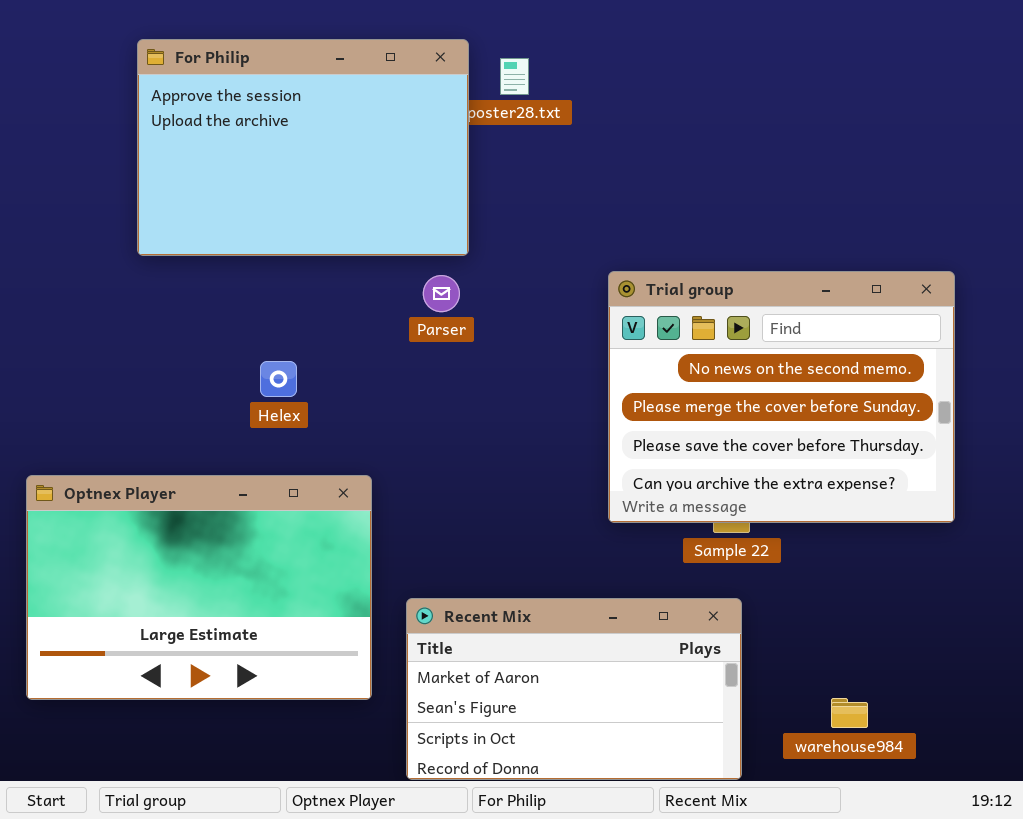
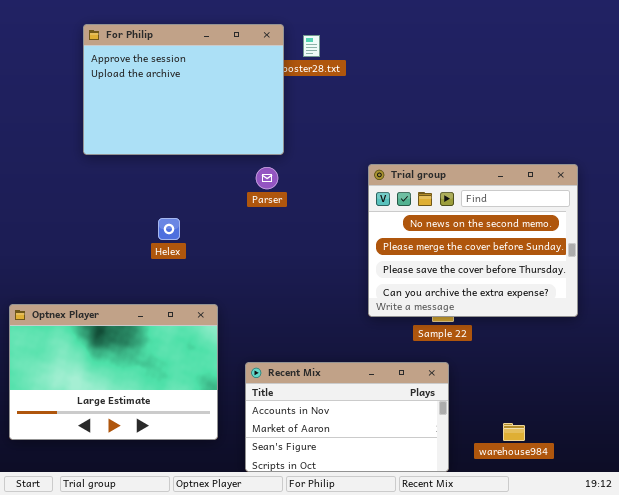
Optnex Player: [26,475,372,700] -> [9,304,218,440], moved
Recent Mix: [406,598,742,780] -> [245,362,449,472], scrolled up 1 row

